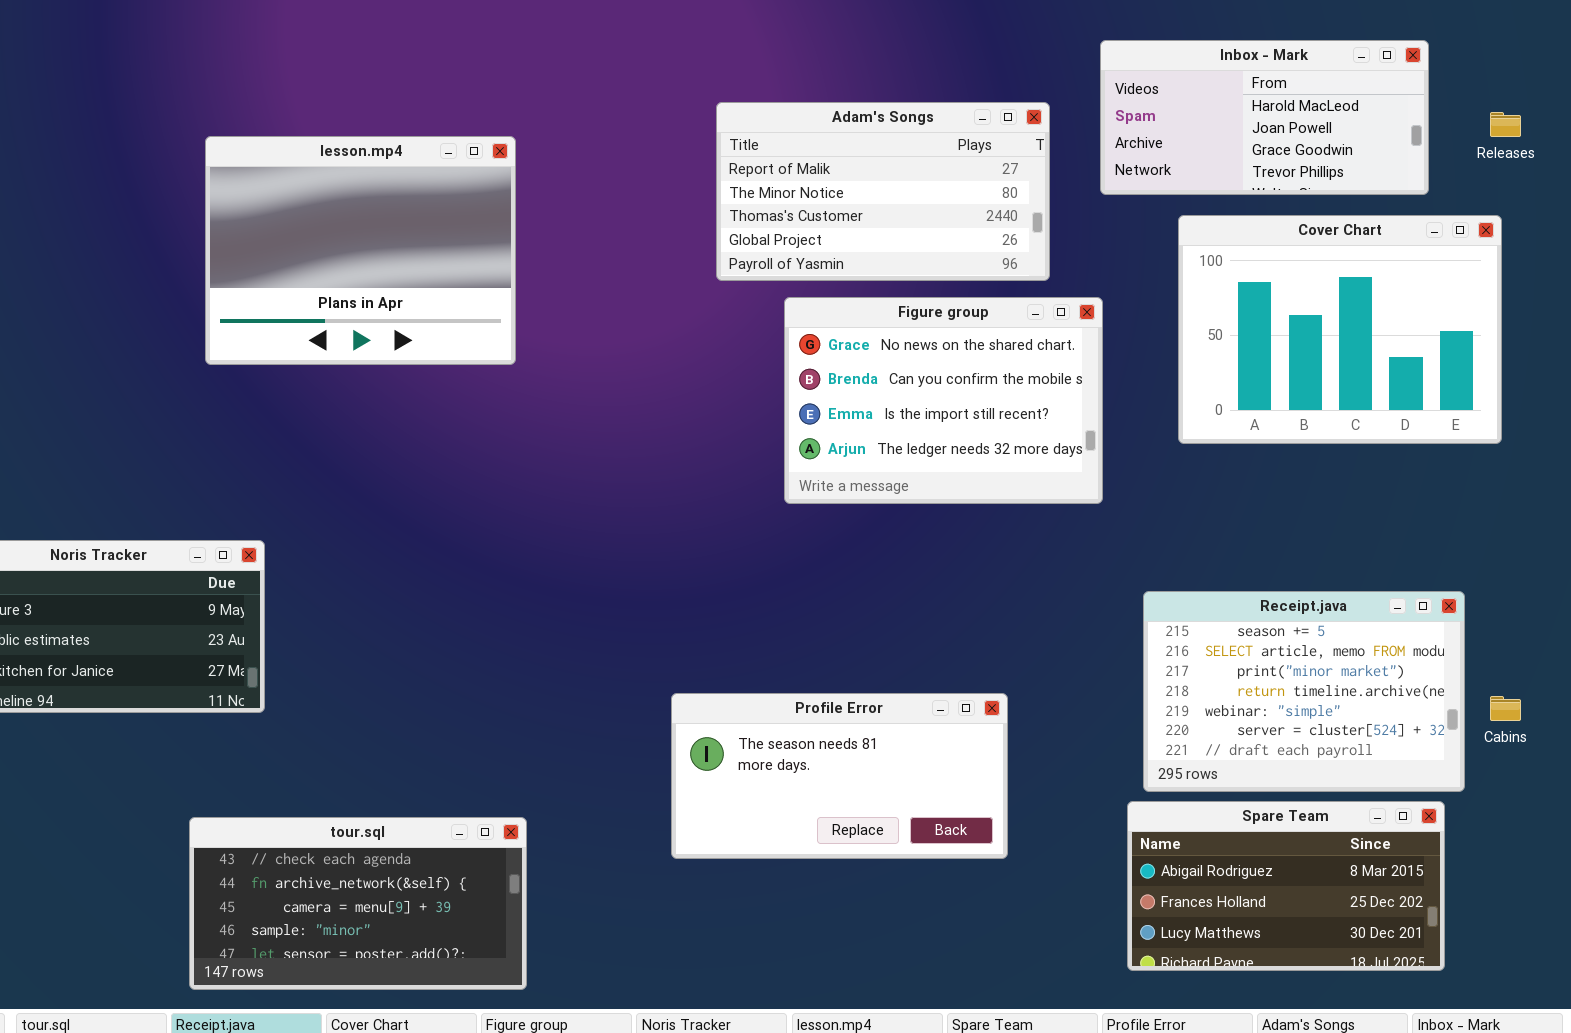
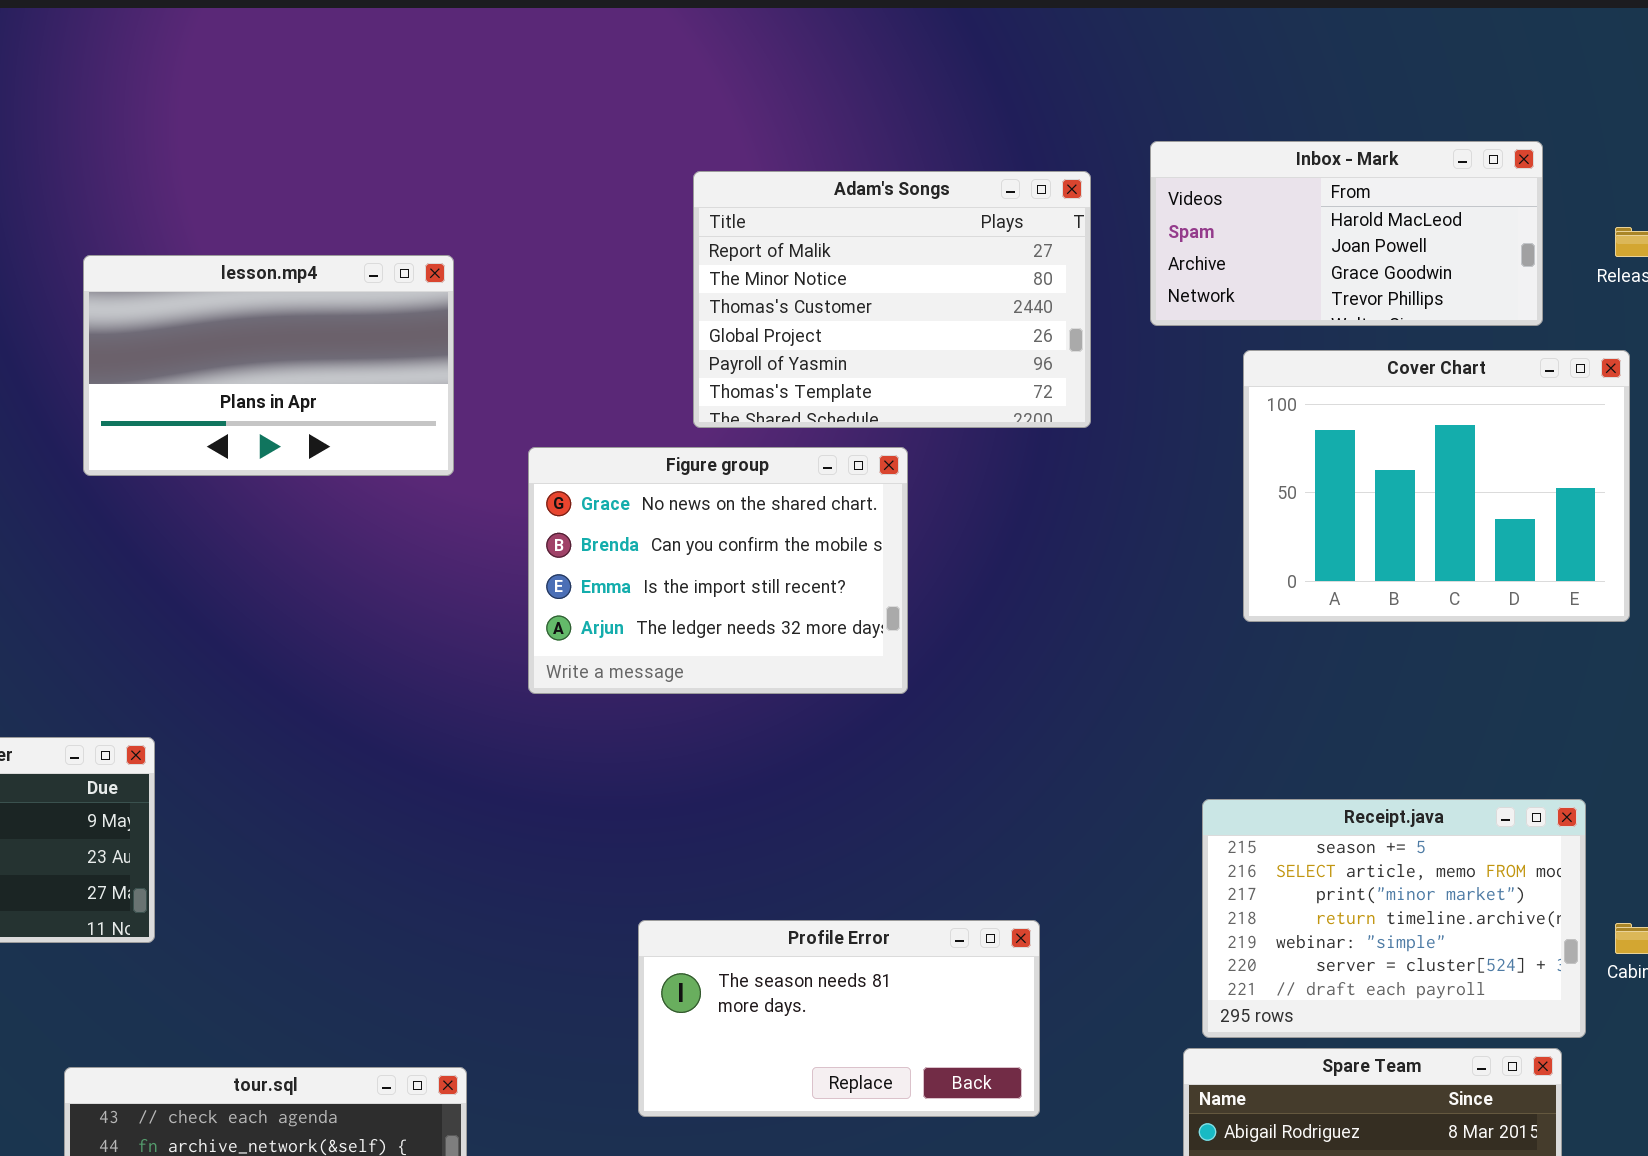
Adam's Songs: [716,102,1050,281] -> [693,171,1091,428], resized
lesson.mp4: [205,136,516,365] -> [83,255,454,476], resized
Figure group: [784,297,1103,504] -> [528,447,908,694], moved

